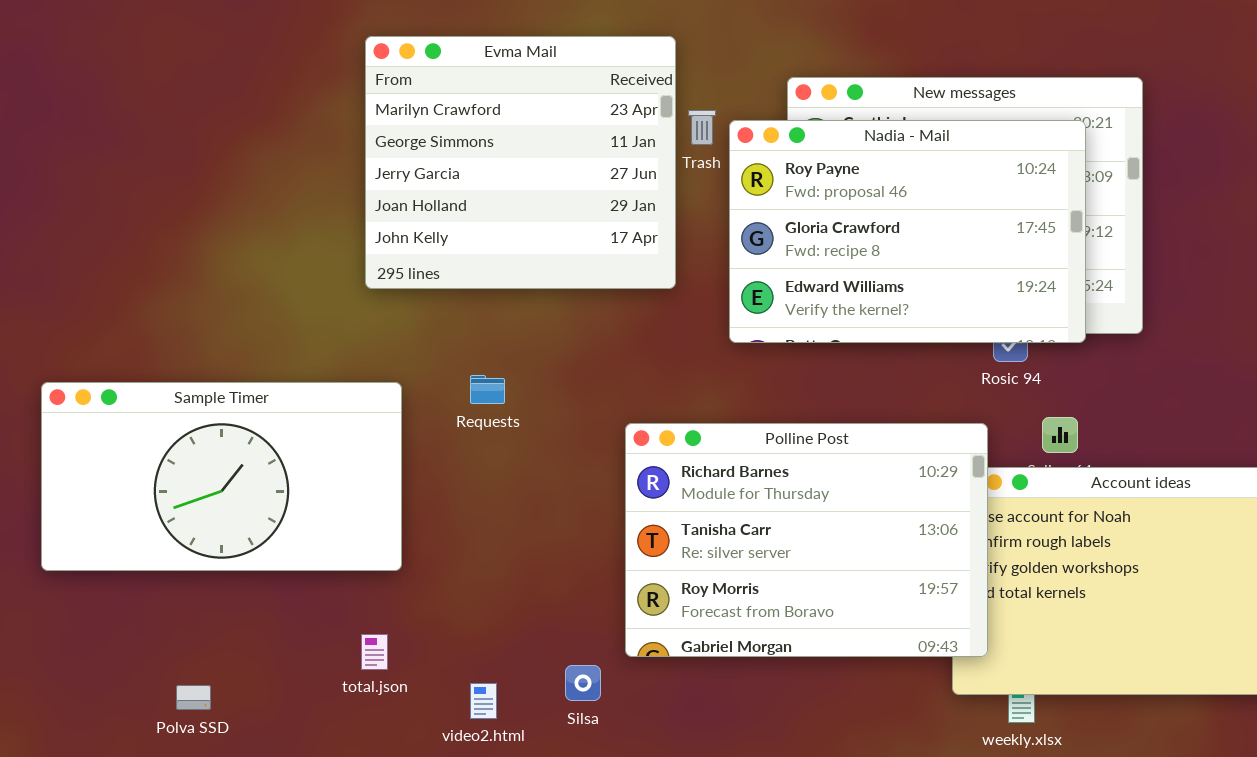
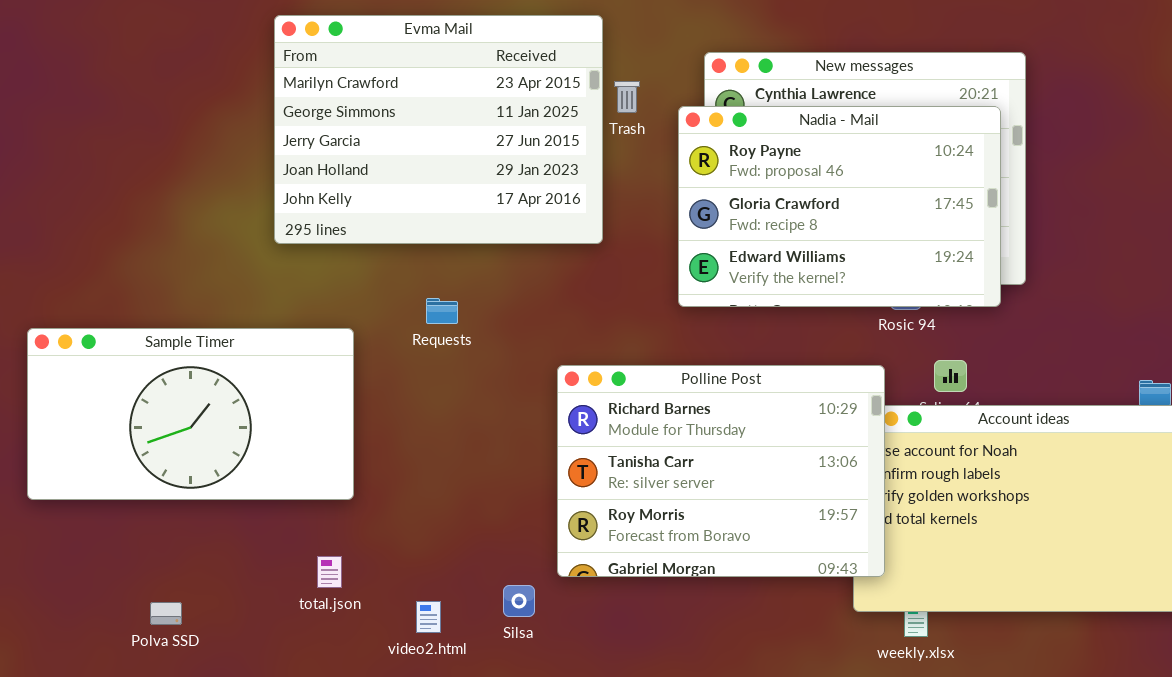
Evma Mail: [365,36,676,289] -> [274,15,603,244], resized
Nadia - Mail: [729,120,1086,343] -> [678,106,1001,307], moved
Requests: [470,375,505,404] -> [426,298,458,324], moved

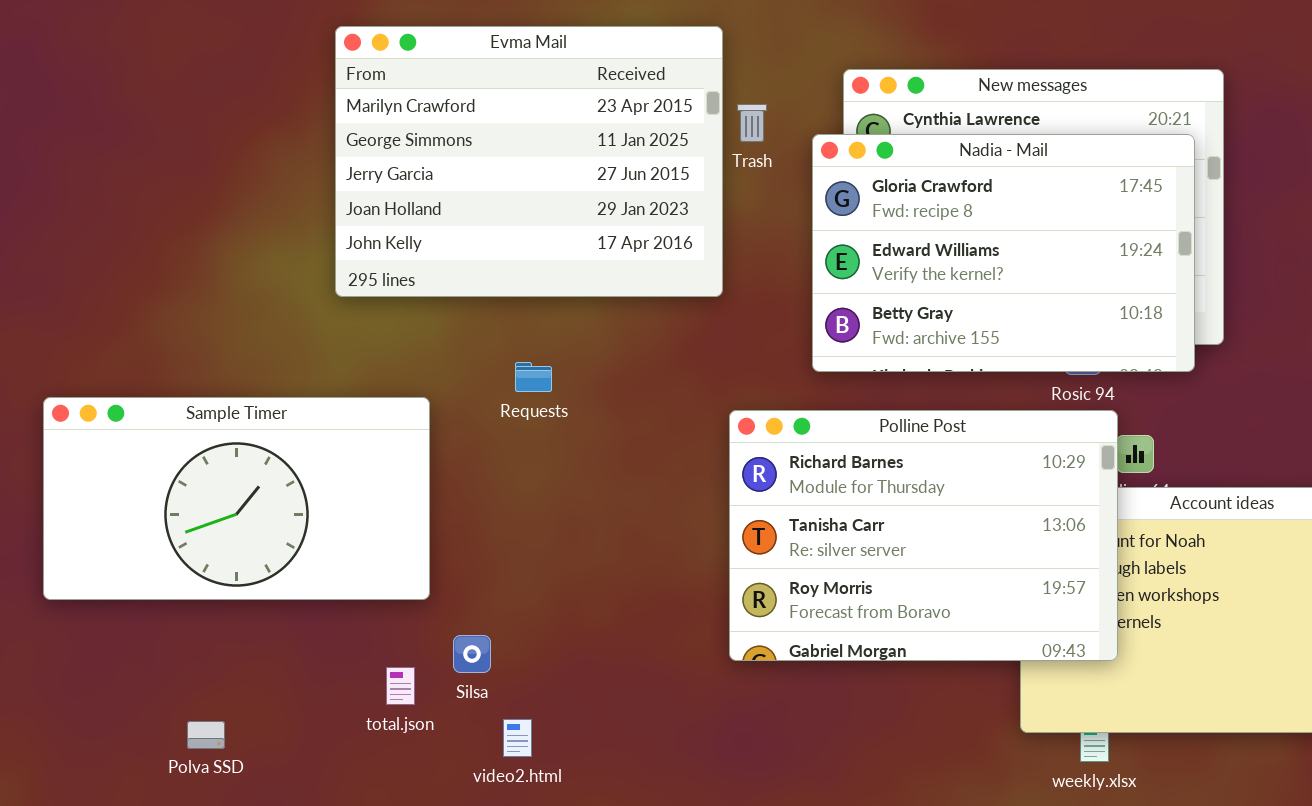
Nadia - Mail: [678,106,1001,307] -> [812,134,1195,372], scrolled down 1 row
Polline Post: [557,365,885,577] -> [729,410,1118,661], moved
Silsa: [503,585,535,617] -> [453,635,491,673], moved

